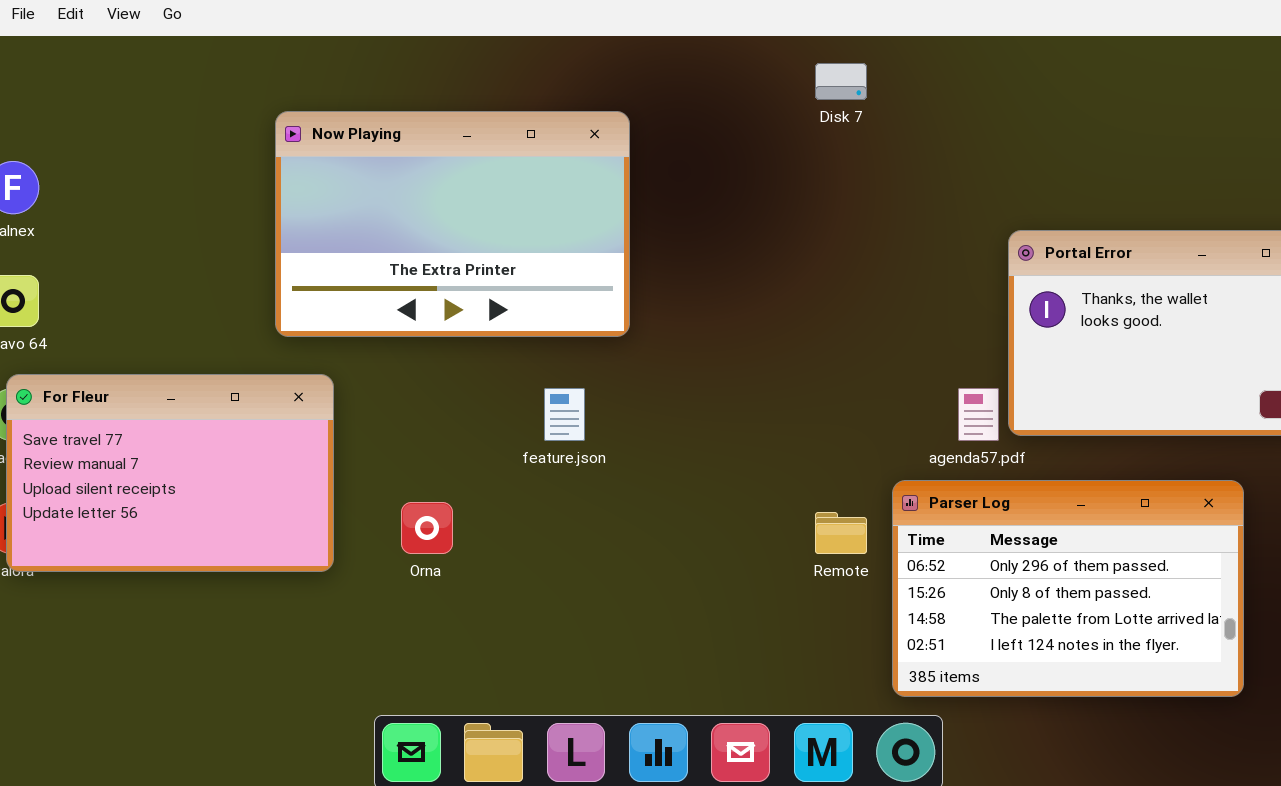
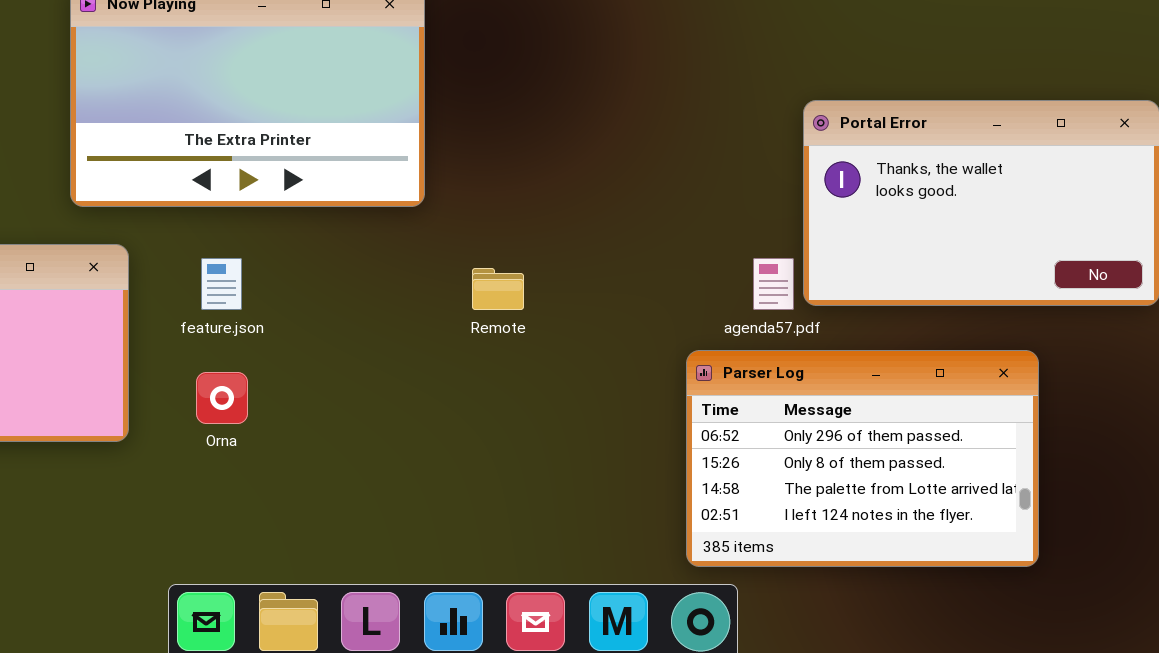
feature.json: [544,388,585,441] -> [201,258,242,310], moved
Remote: [815,512,867,554] -> [472,268,524,310], moved

